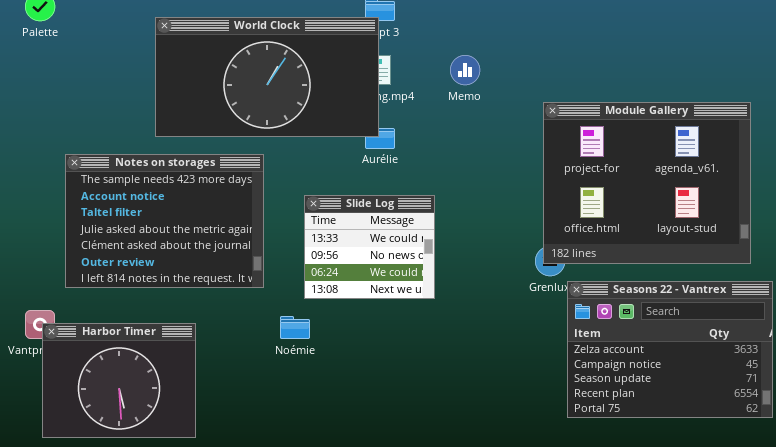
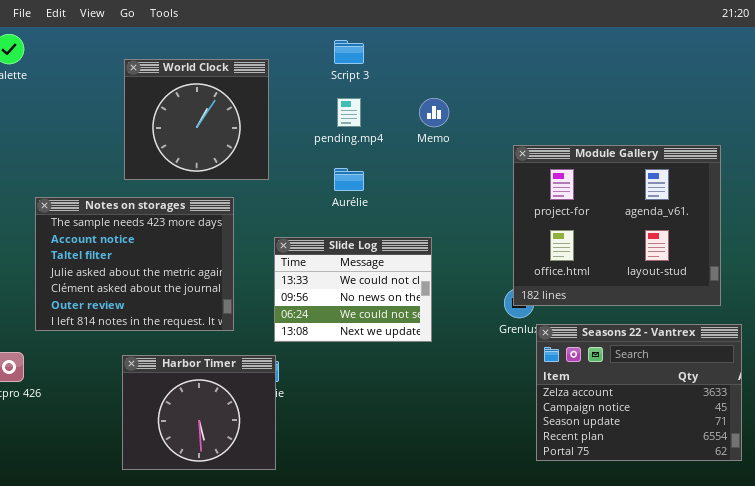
World Clock: [155,17,379,137] -> [124,59,269,180], resized
Slide Log: [304,195,435,299] -> [274,237,432,342], resized
Harbor Timer: [42,323,196,438] -> [122,355,276,470], moved

